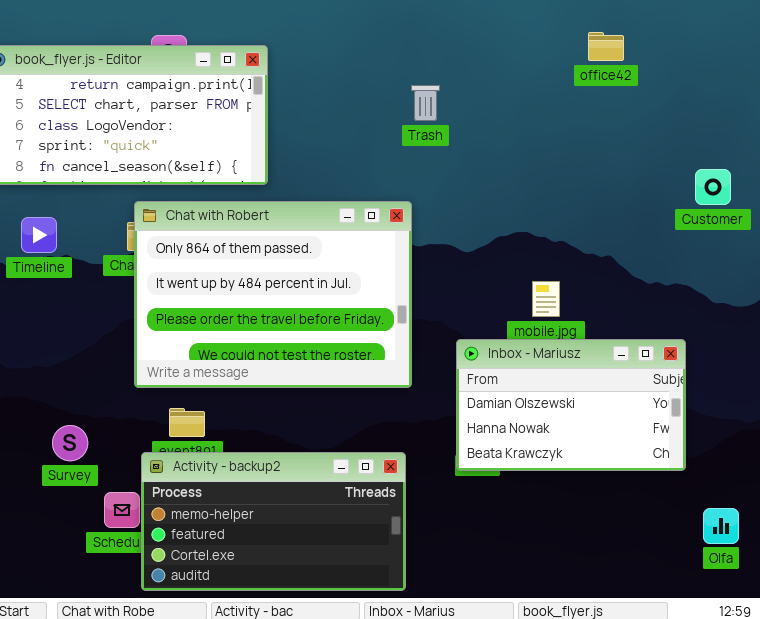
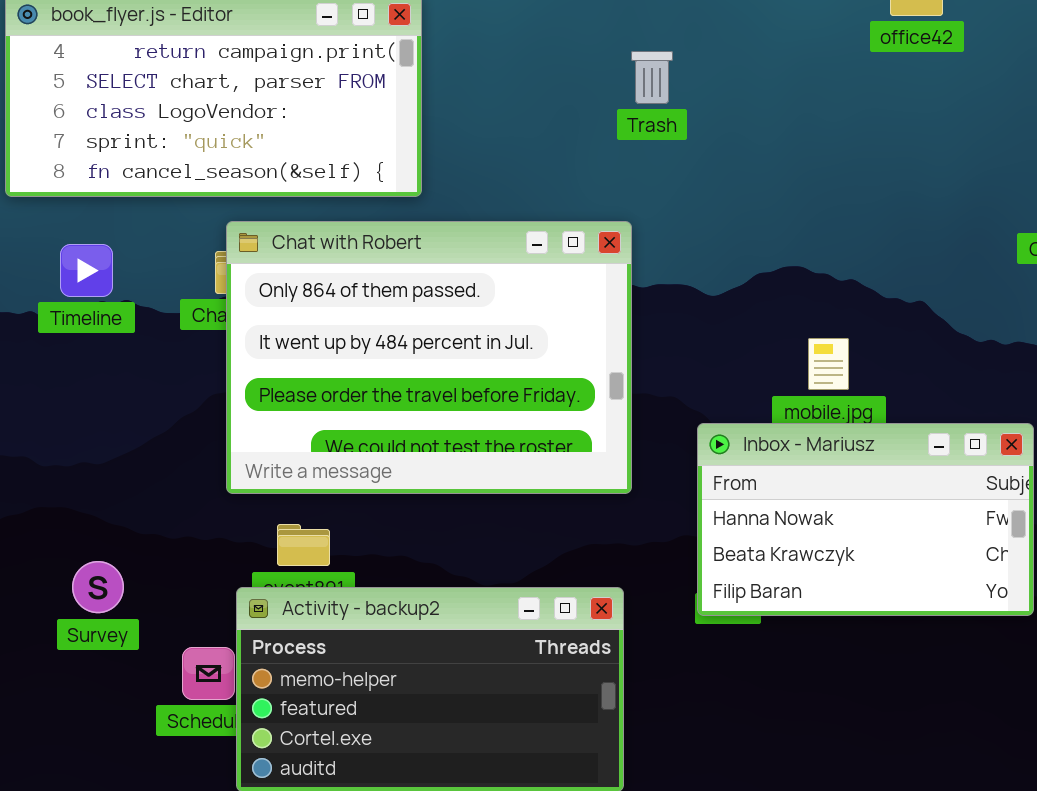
Inbox - Mariusz: [456,339,686,471] -> [697,423,1034,616], scrolled down 1 row
Survey: [52,425,88,461] -> [72,561,124,613], moved

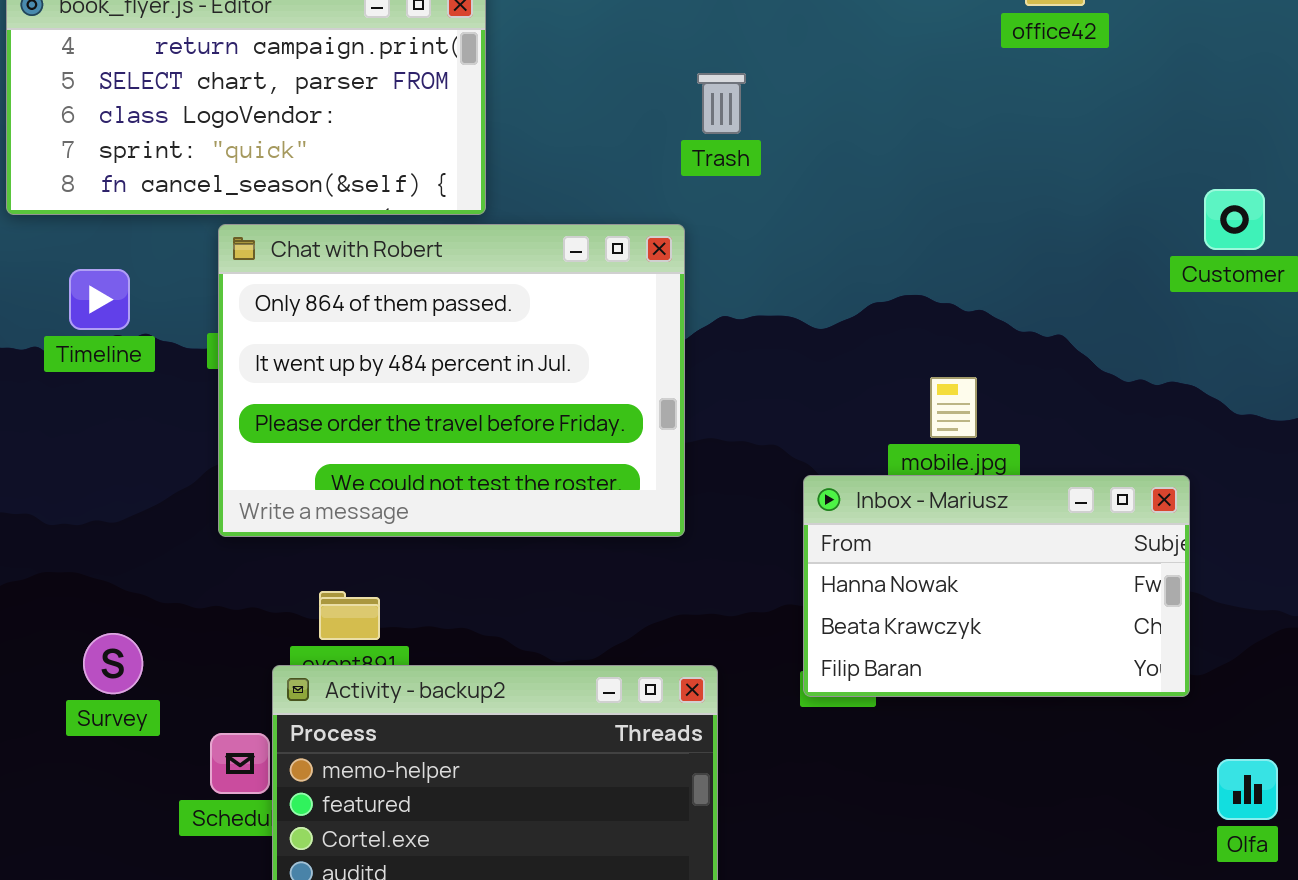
Trash: [631,51,673,104] -> [697,73,746,134], moved
Chat with Robert: [226,221,632,494] -> [218,224,685,537], moved

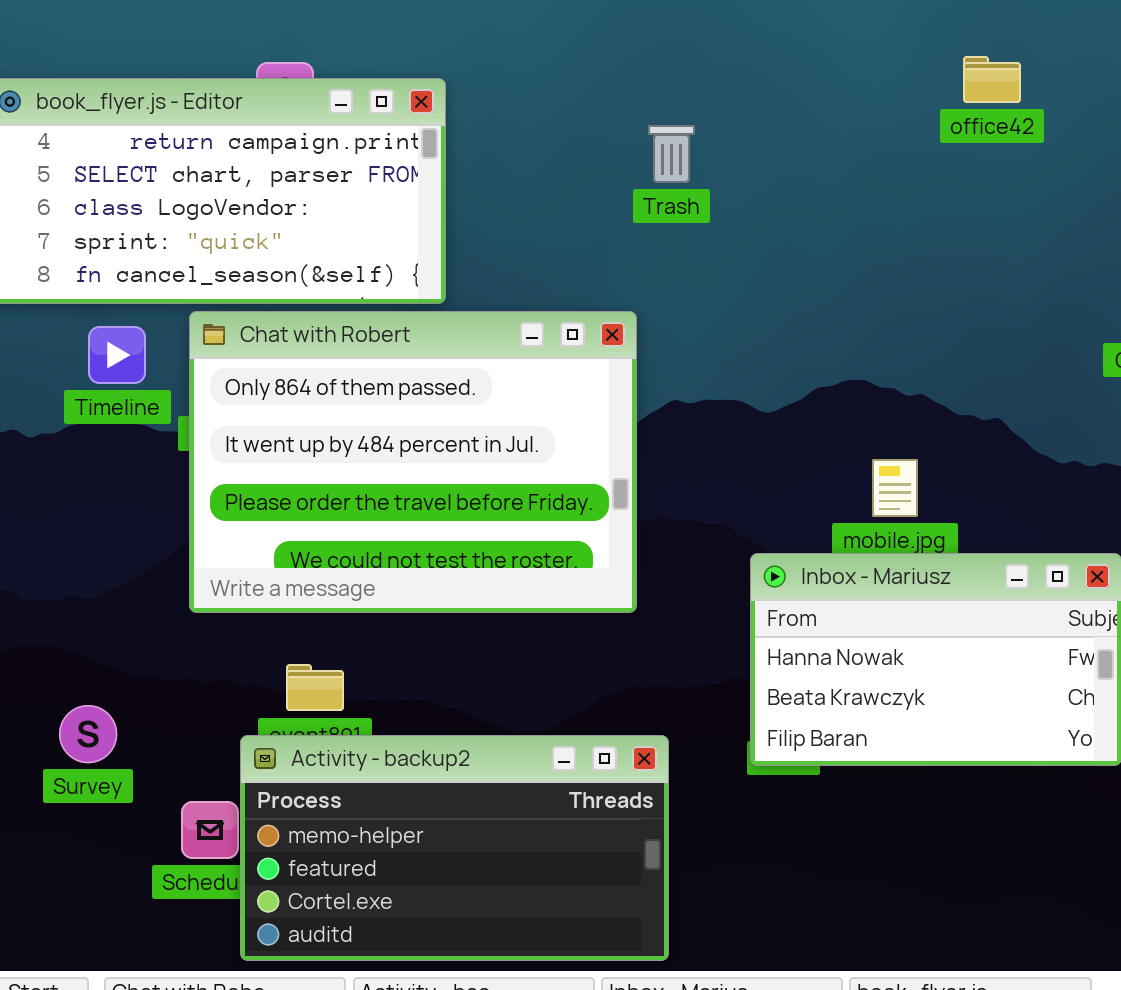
Trash: [697,73,746,134] -> [648,125,695,183], moved
Timeline: [69,269,130,330] -> [88,326,146,384], moved

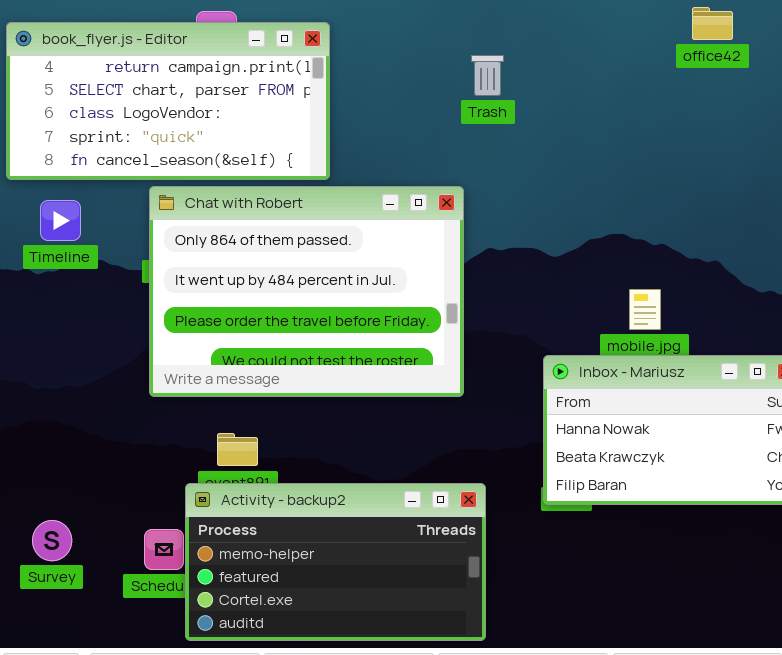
Timeline: [88,326,146,384] -> [40,200,81,241], moved
Survey: [59,705,117,763] -> [32,520,72,561], moved

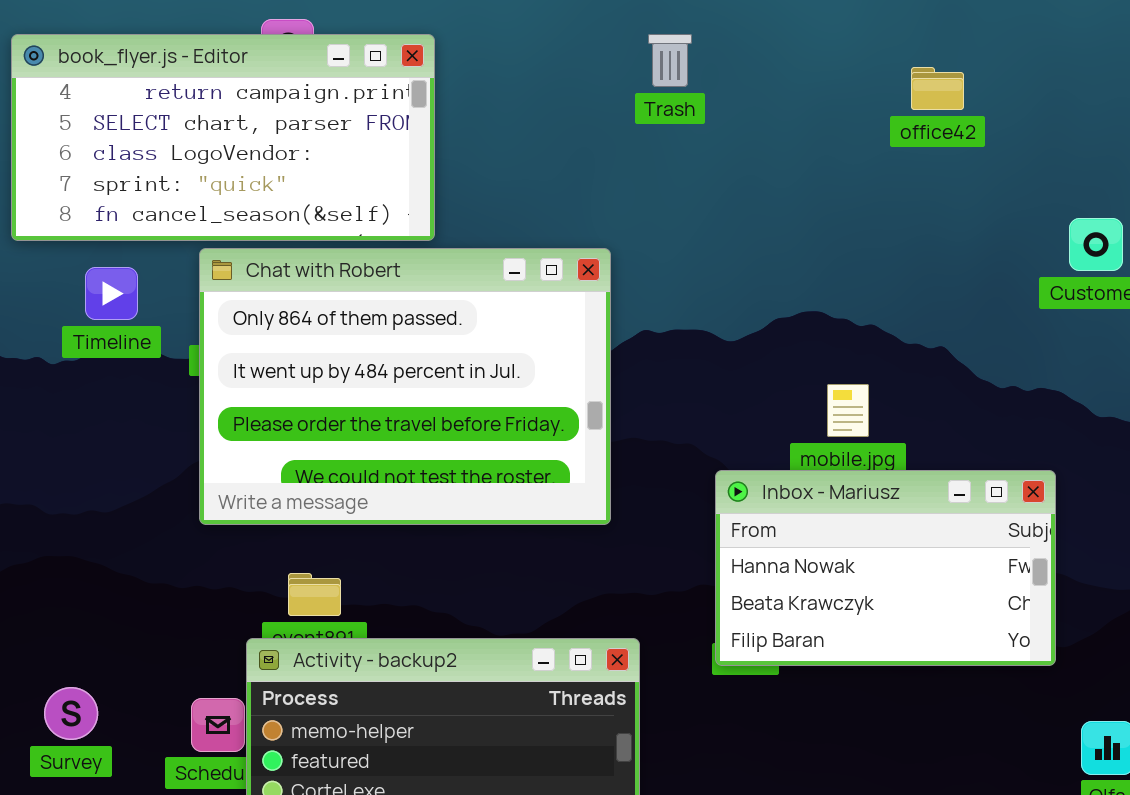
office42: [692,7,733,40] -> [911,67,964,110], moved
Trash: [471,55,504,96] -> [648,34,692,87], moved
Timeline: [40,200,81,241] -> [85,267,138,320], moved

